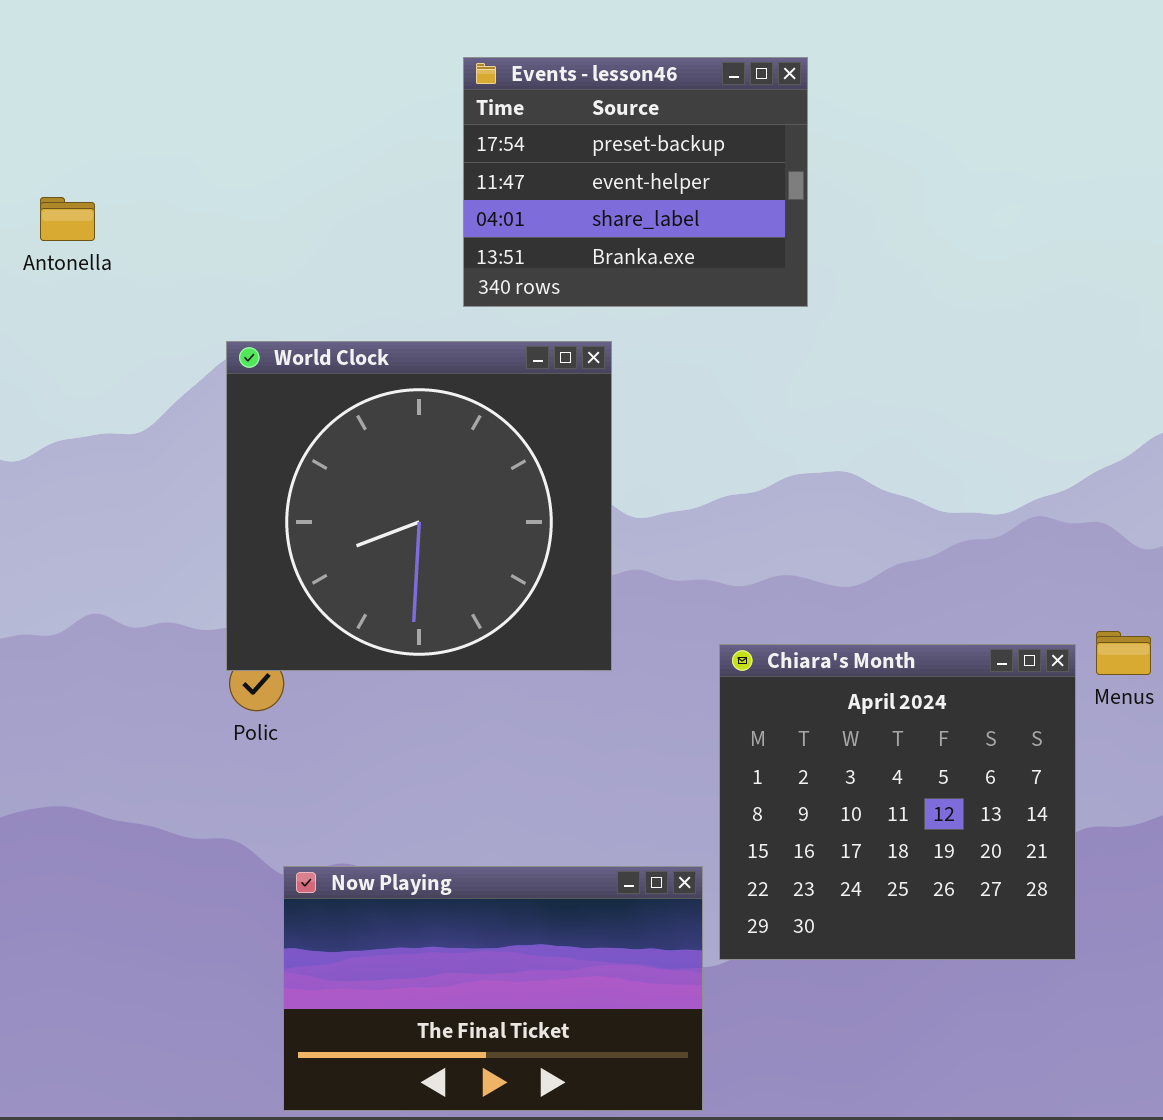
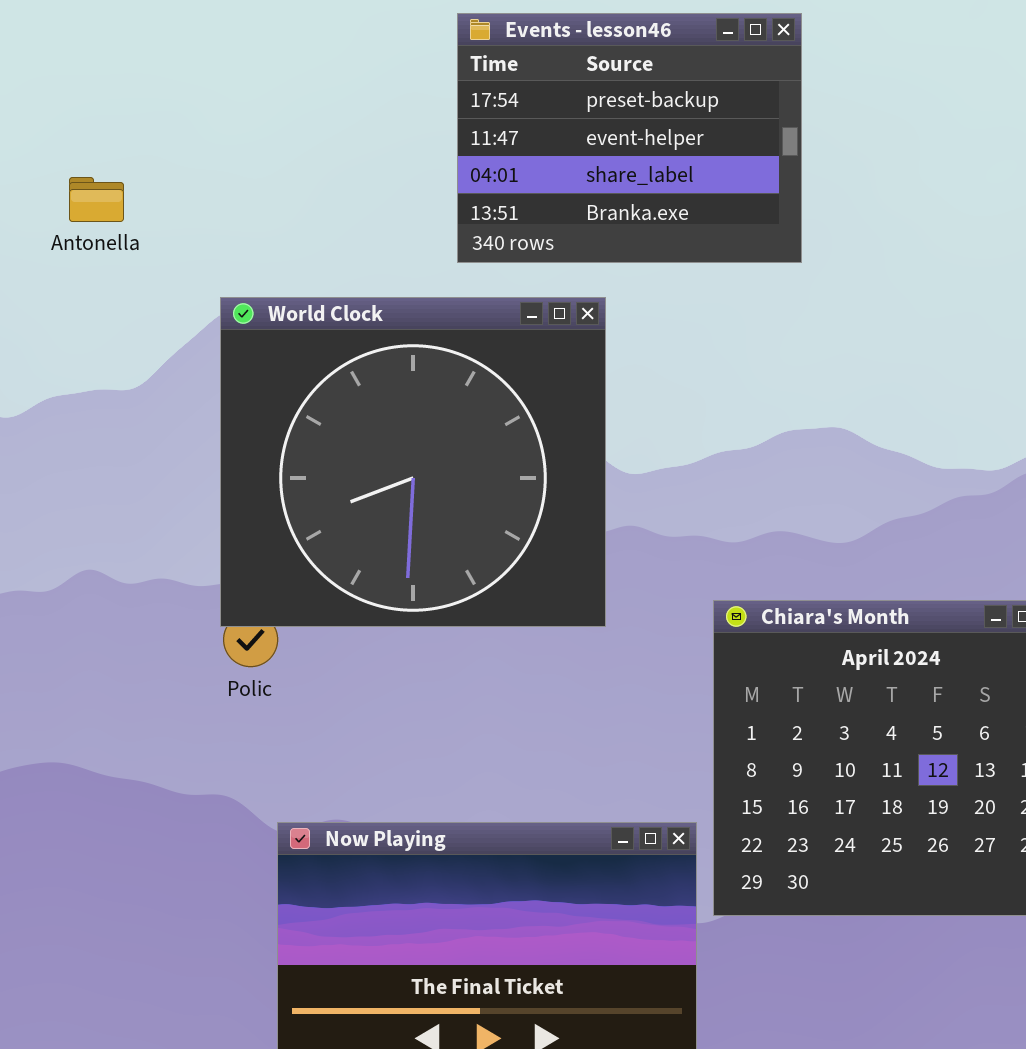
Antonella: [40,197,95,241] -> [69,177,124,222], moved

